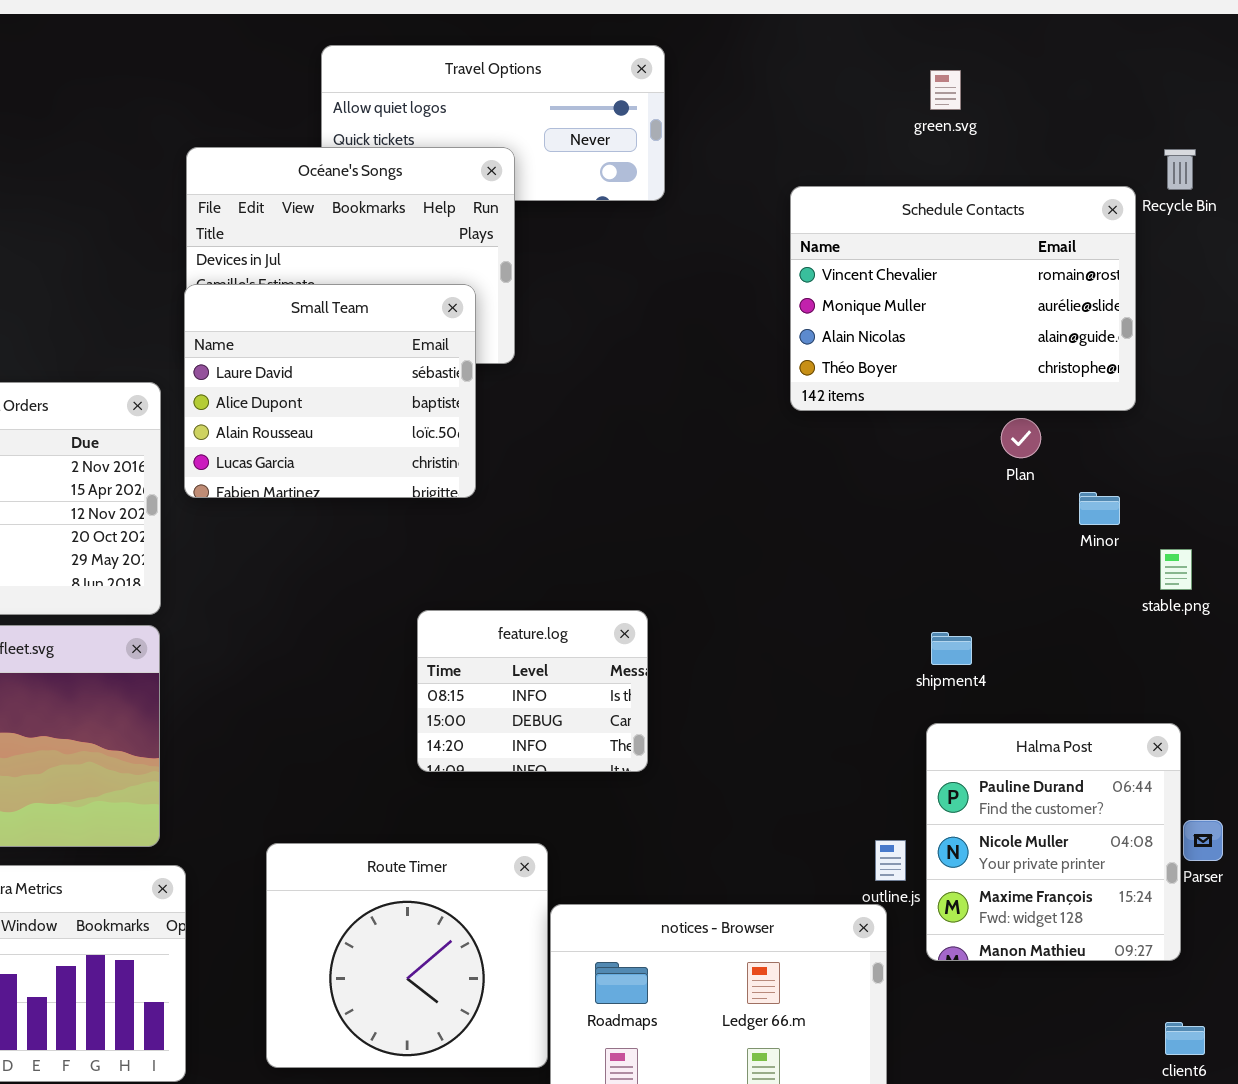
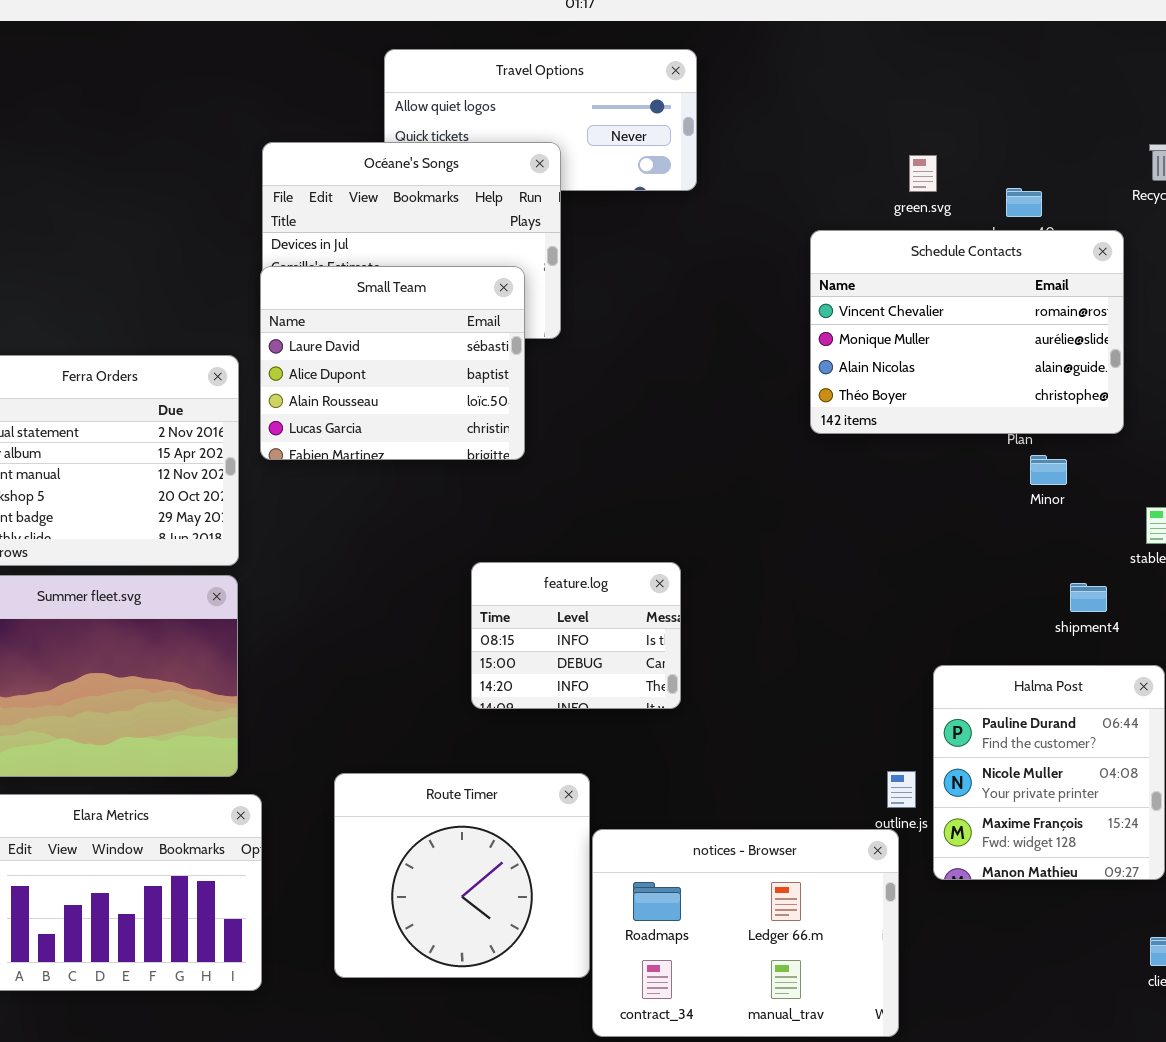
green.svg: [930,70,961,110] -> [909,155,937,192], moved
Schedule Contacts: [790,186,1136,411] -> [810,230,1124,434], moved
Minor: [1079,492,1120,525] -> [1030,455,1067,485], moved
shipment4: [931,632,972,665] -> [1070,583,1107,612], moved

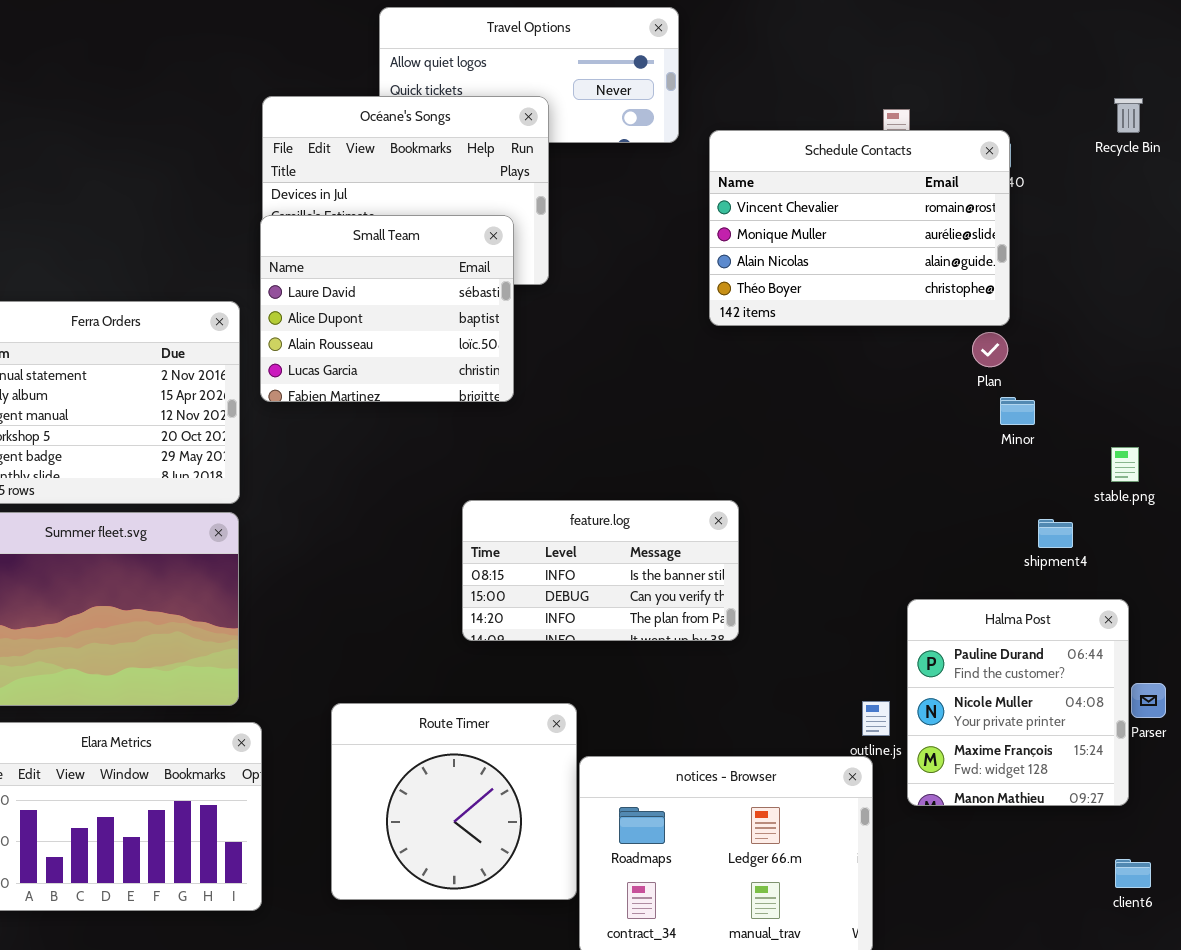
Schedule Contacts: [810,230,1124,434] -> [709,130,1010,326], moved
feature.log: [471,562,681,709] -> [462,500,739,641], resized

